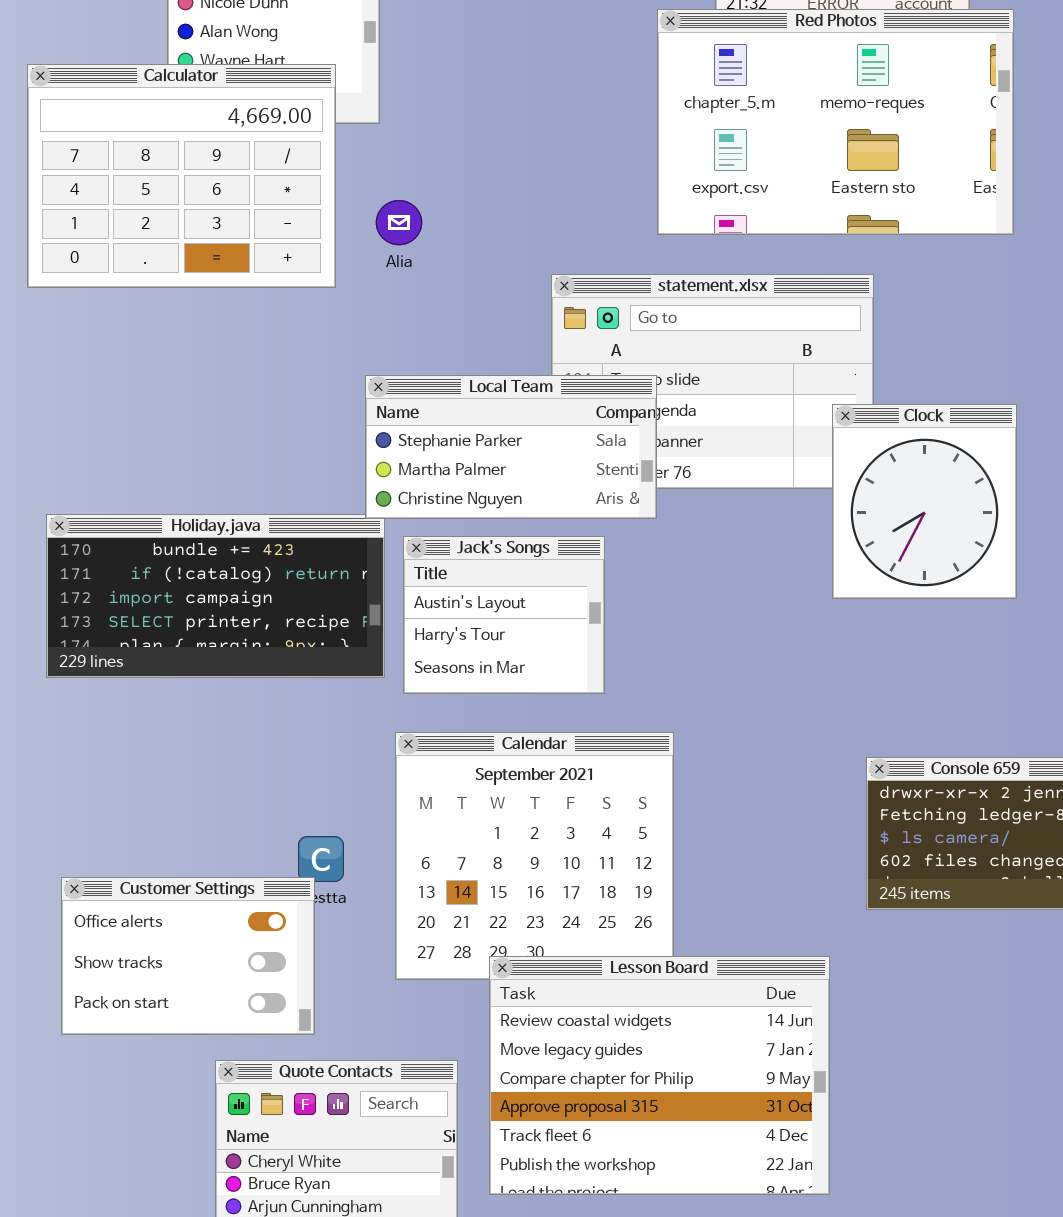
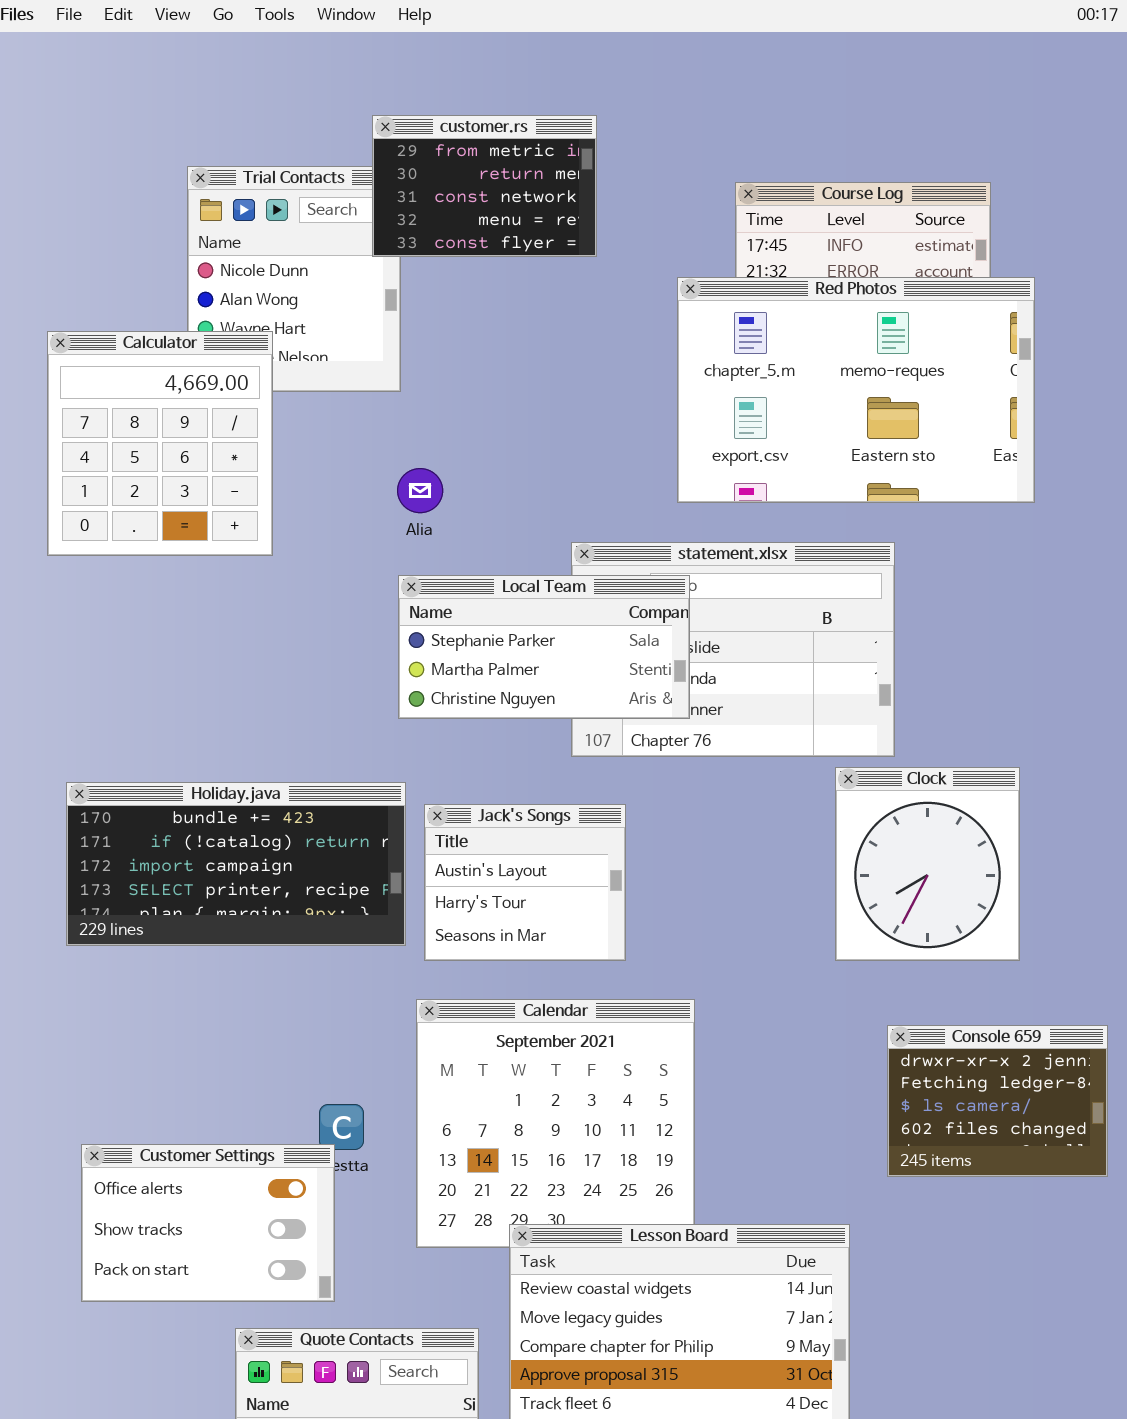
Calculator: [27,64,336,288] -> [47,331,273,556], resized
Local Team: [365,375,657,519] -> [398,575,690,719], moved
Clock: [832,404,1017,599] -> [835,767,1020,961], moved

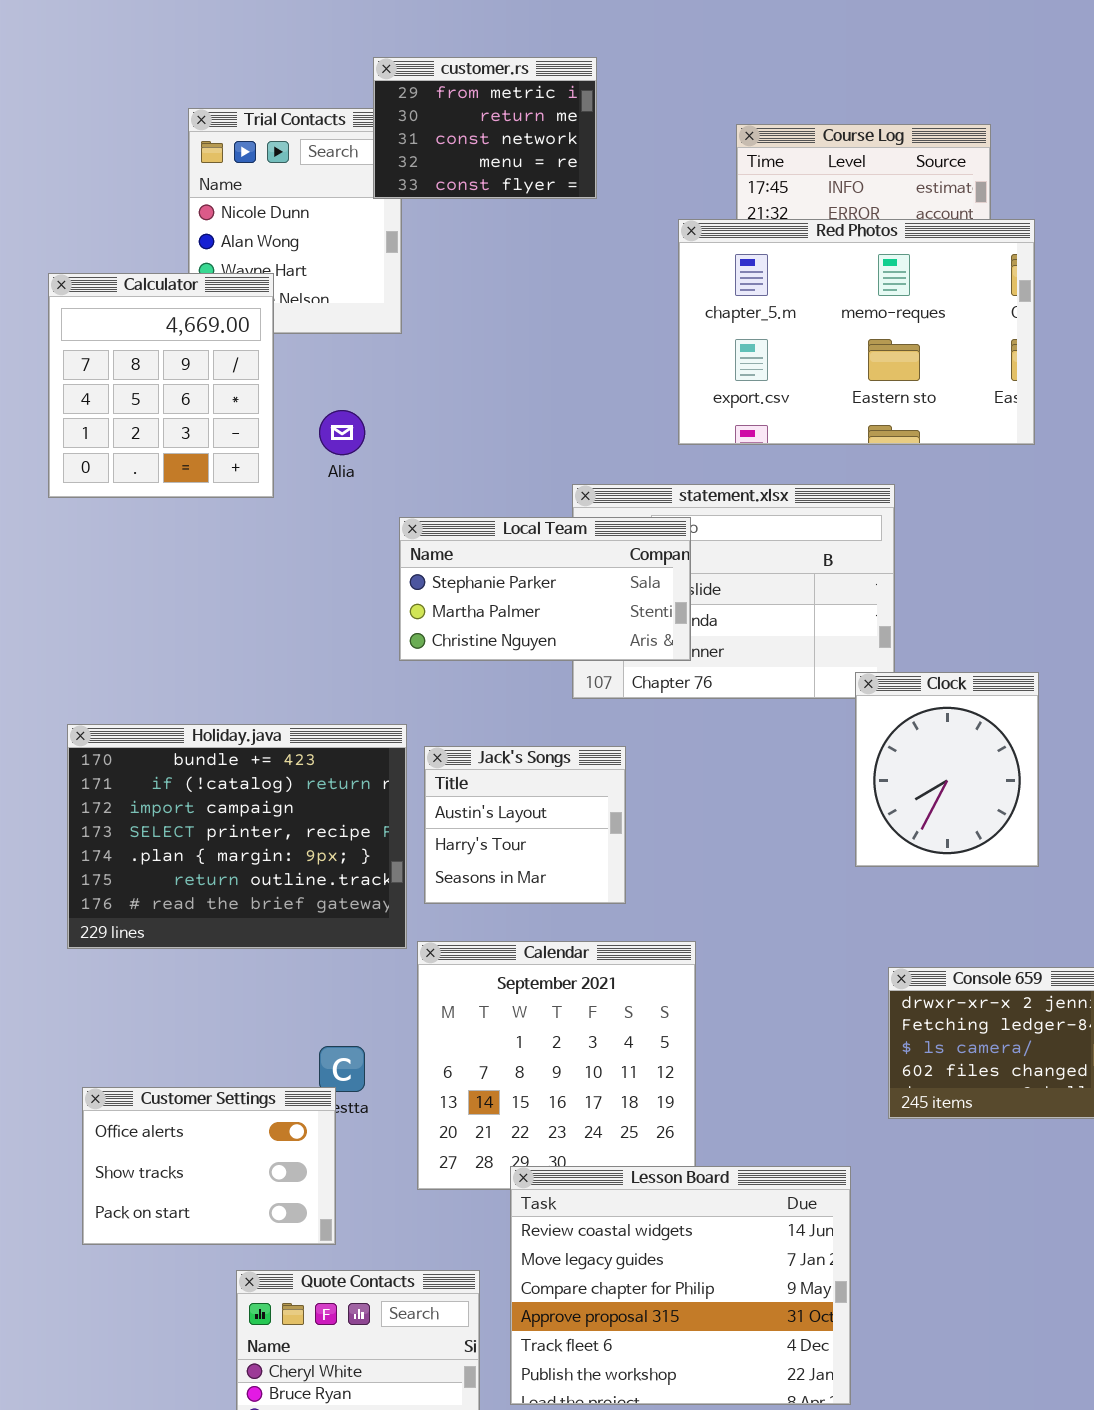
Alia: [397,468,443,513] -> [319,410,365,455], moved
Clock: [835,767,1020,961] -> [855,672,1039,867], moved
Holiday.java: [66,782,406,946] -> [67,724,407,949], resized

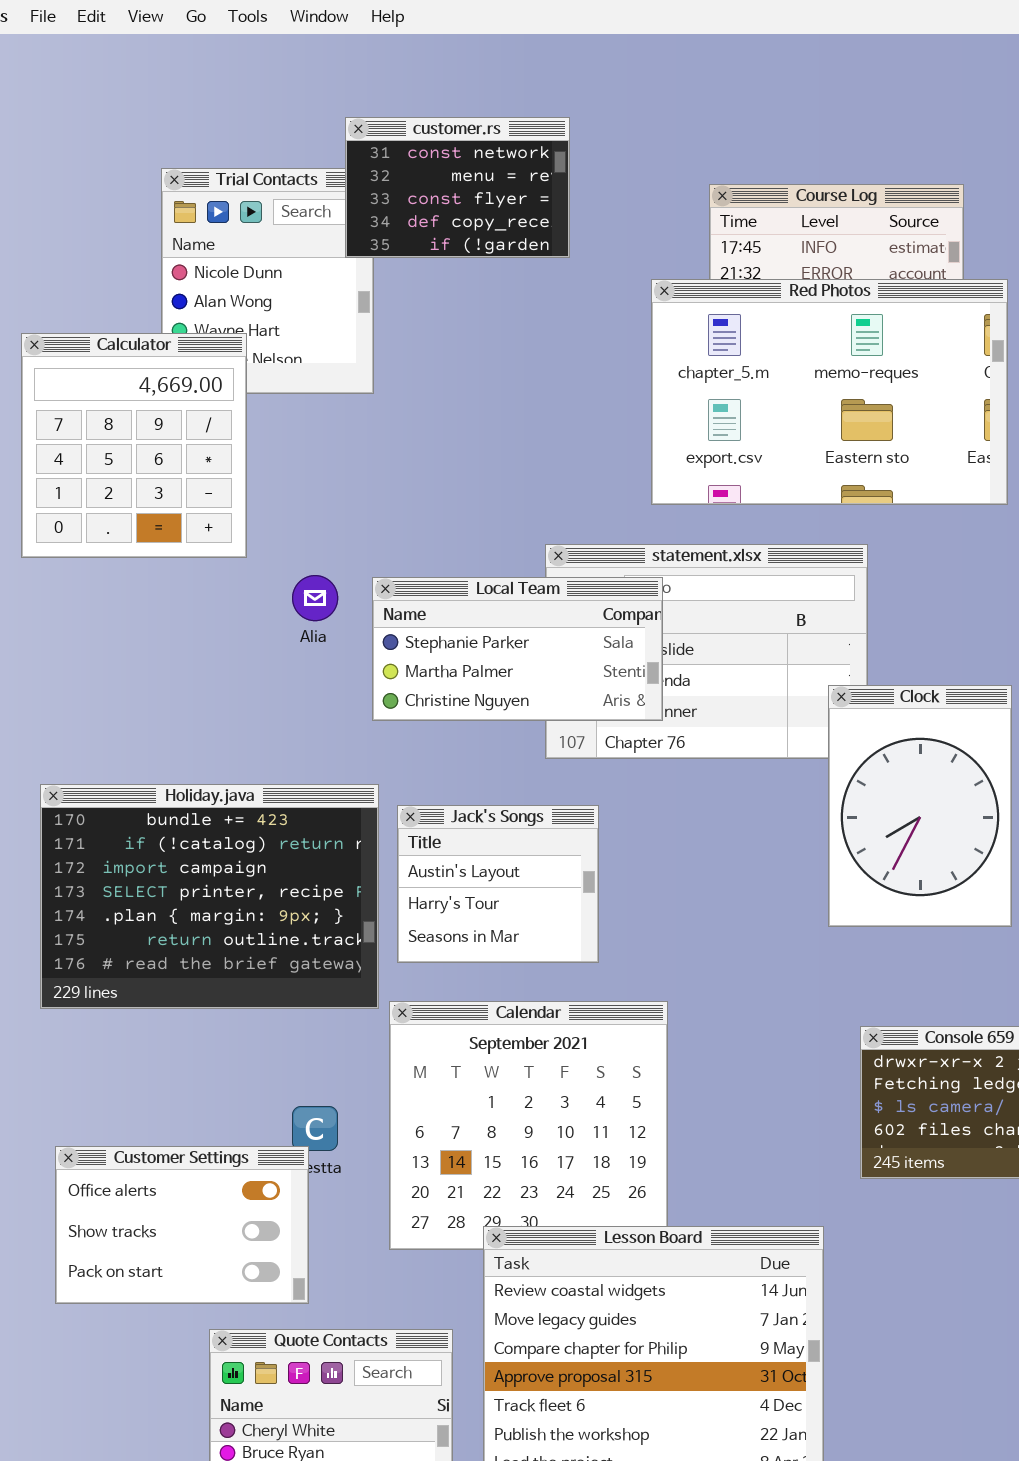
customer.rs: [373,57,597,199] -> [345,117,570,258], scrolled down 2 rows
Alia: [319,410,365,455] -> [292,575,338,621], moved
Clock: [855,672,1039,867] -> [828,685,1012,927], resized

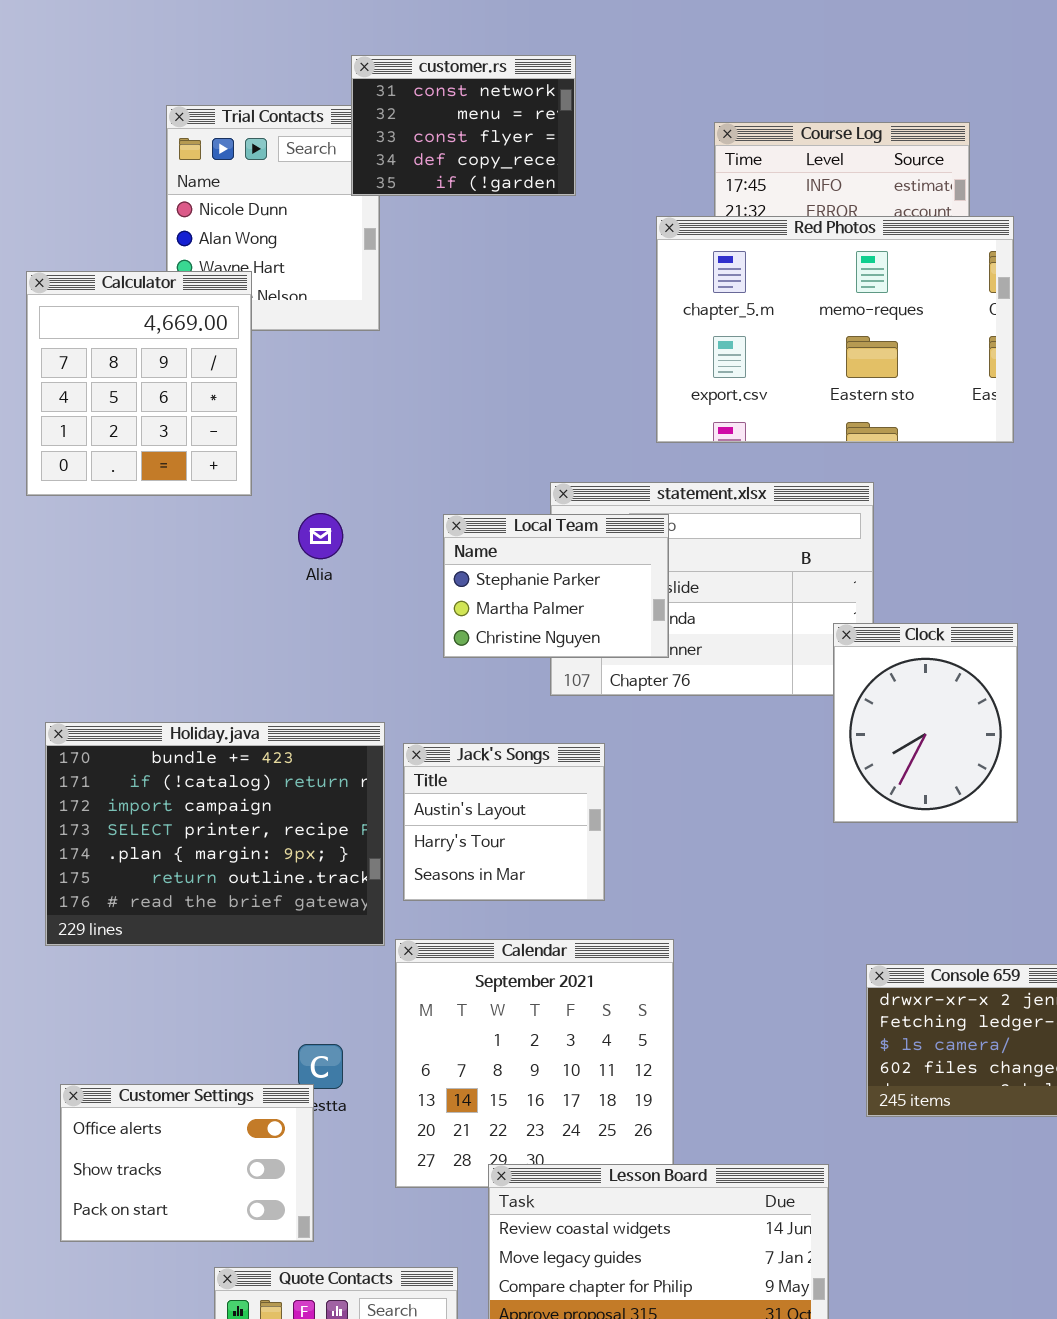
Local Team: [372,577,663,721] -> [443,514,669,658], resized
Clock: [828,685,1012,927] -> [833,623,1018,823], resized

